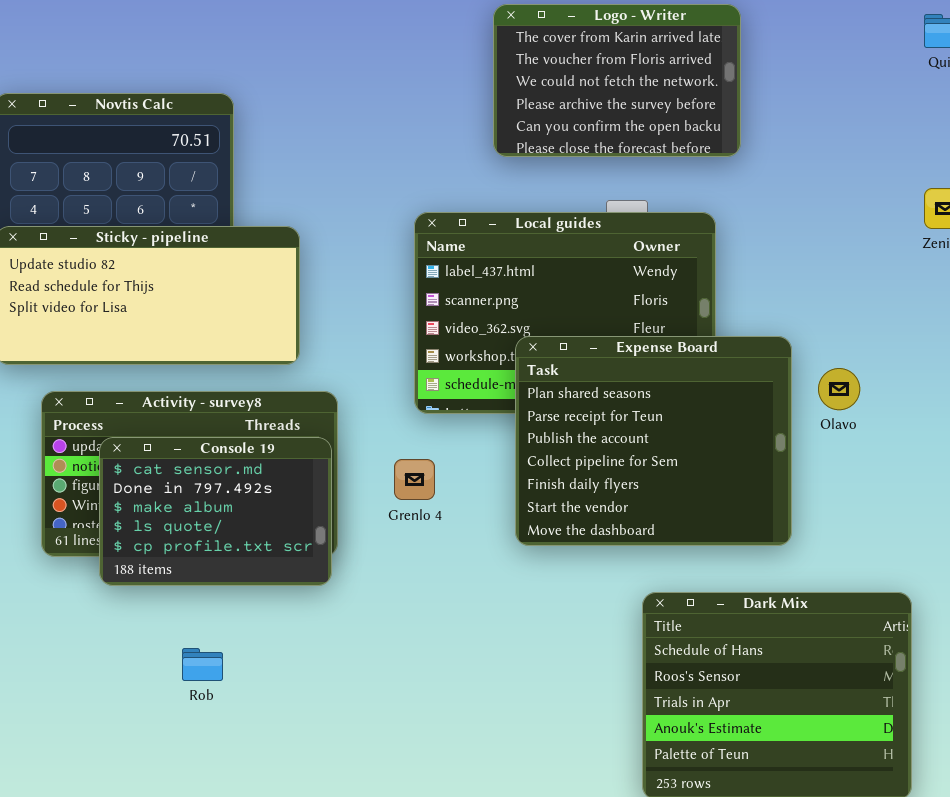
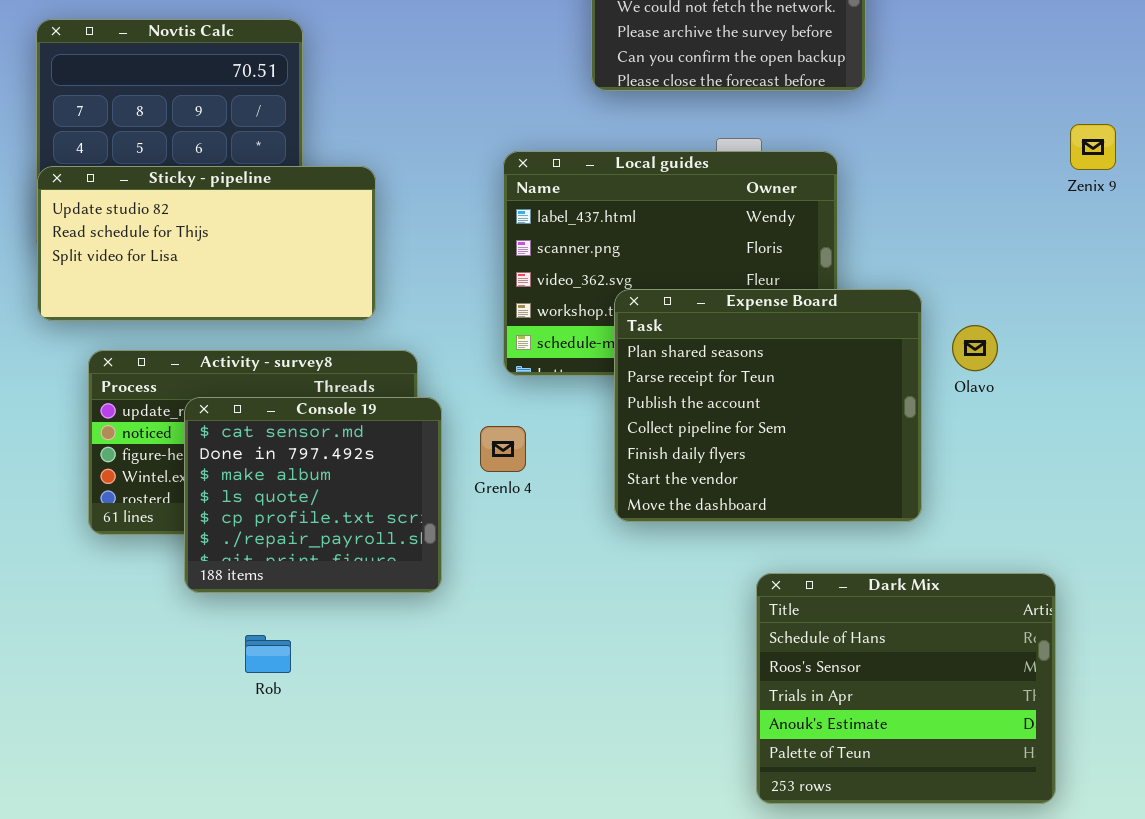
Console 19: [99,437,332,586] -> [184,397,442,593], moved, resized

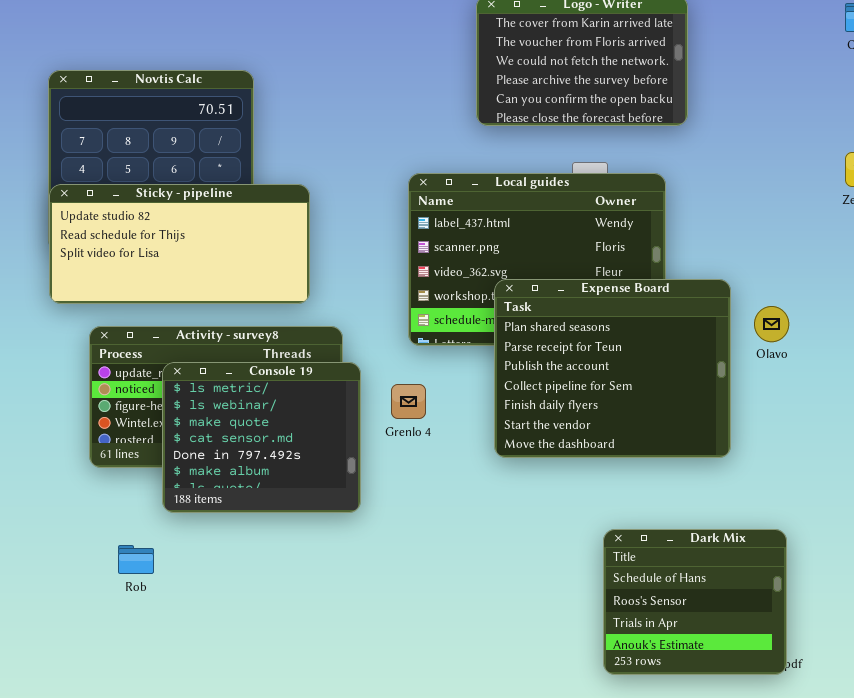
Console 19: [184,397,442,593] -> [162,362,361,513], scrolled up 3 rows
Dark Mix: [756,573,1056,804] -> [603,529,787,675], resized
Rob: [245,635,291,673] -> [118,545,154,574], moved

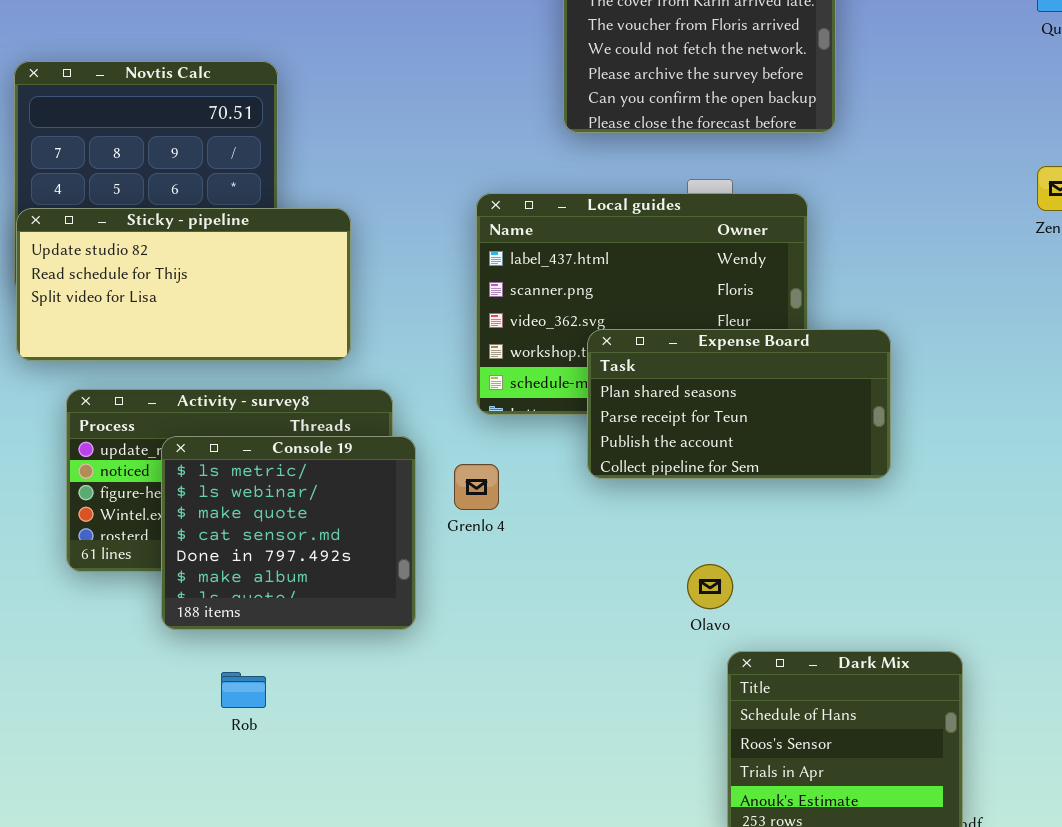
Expense Board: [494,279,731,458] -> [587,329,891,479], resized
Olavo: [754,306,789,342] -> [687,564,733,609], moved
Rob: [118,545,154,574] -> [221,672,266,708], moved

